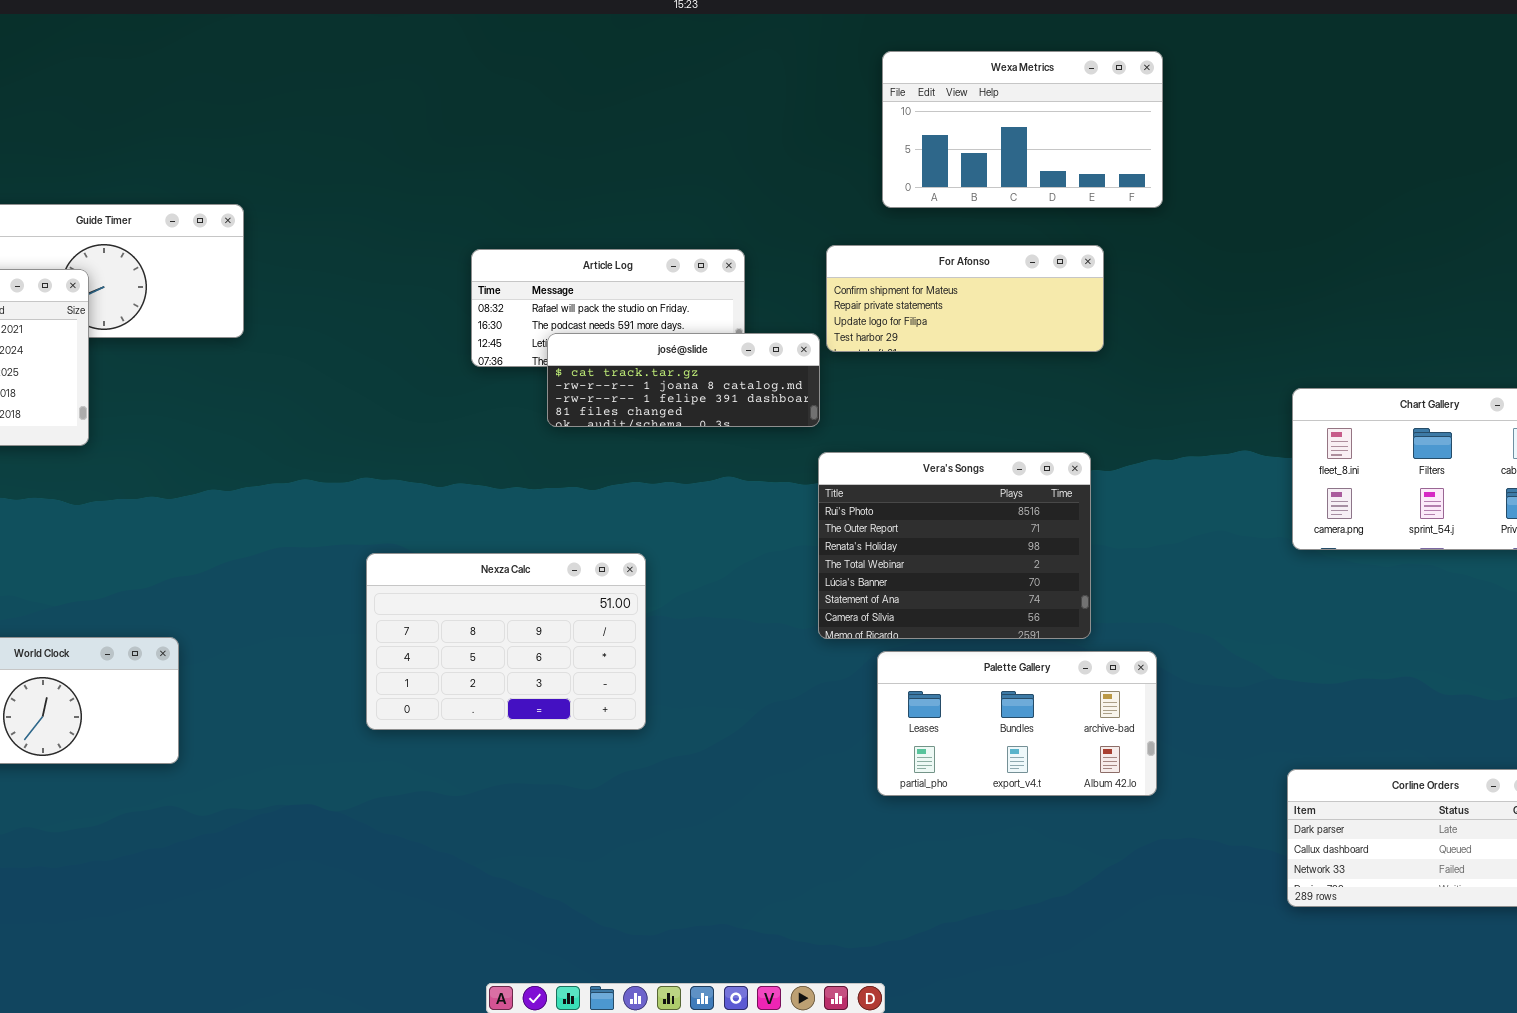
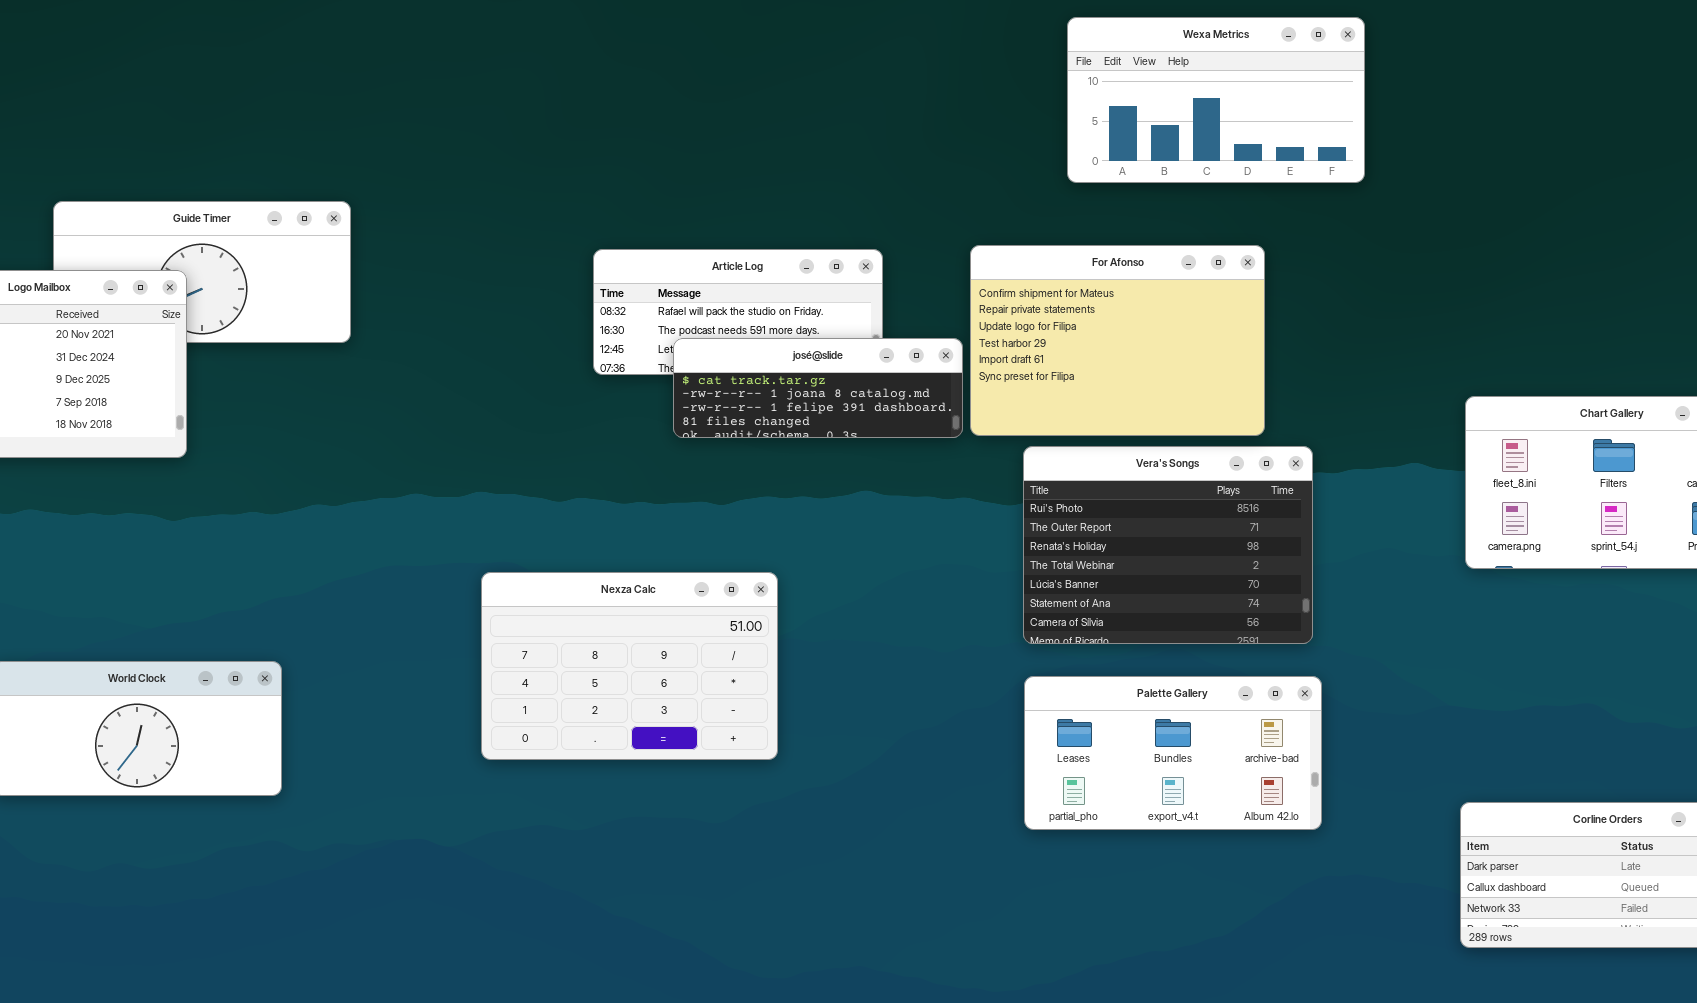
Wexa Metrics: [882,51,1163,208] -> [1067,17,1365,183], moved
For Afonso: [826,245,1104,352] -> [970,245,1265,436], resized
Vera's Songs: [818,452,1091,639] -> [1023,446,1313,644], moved

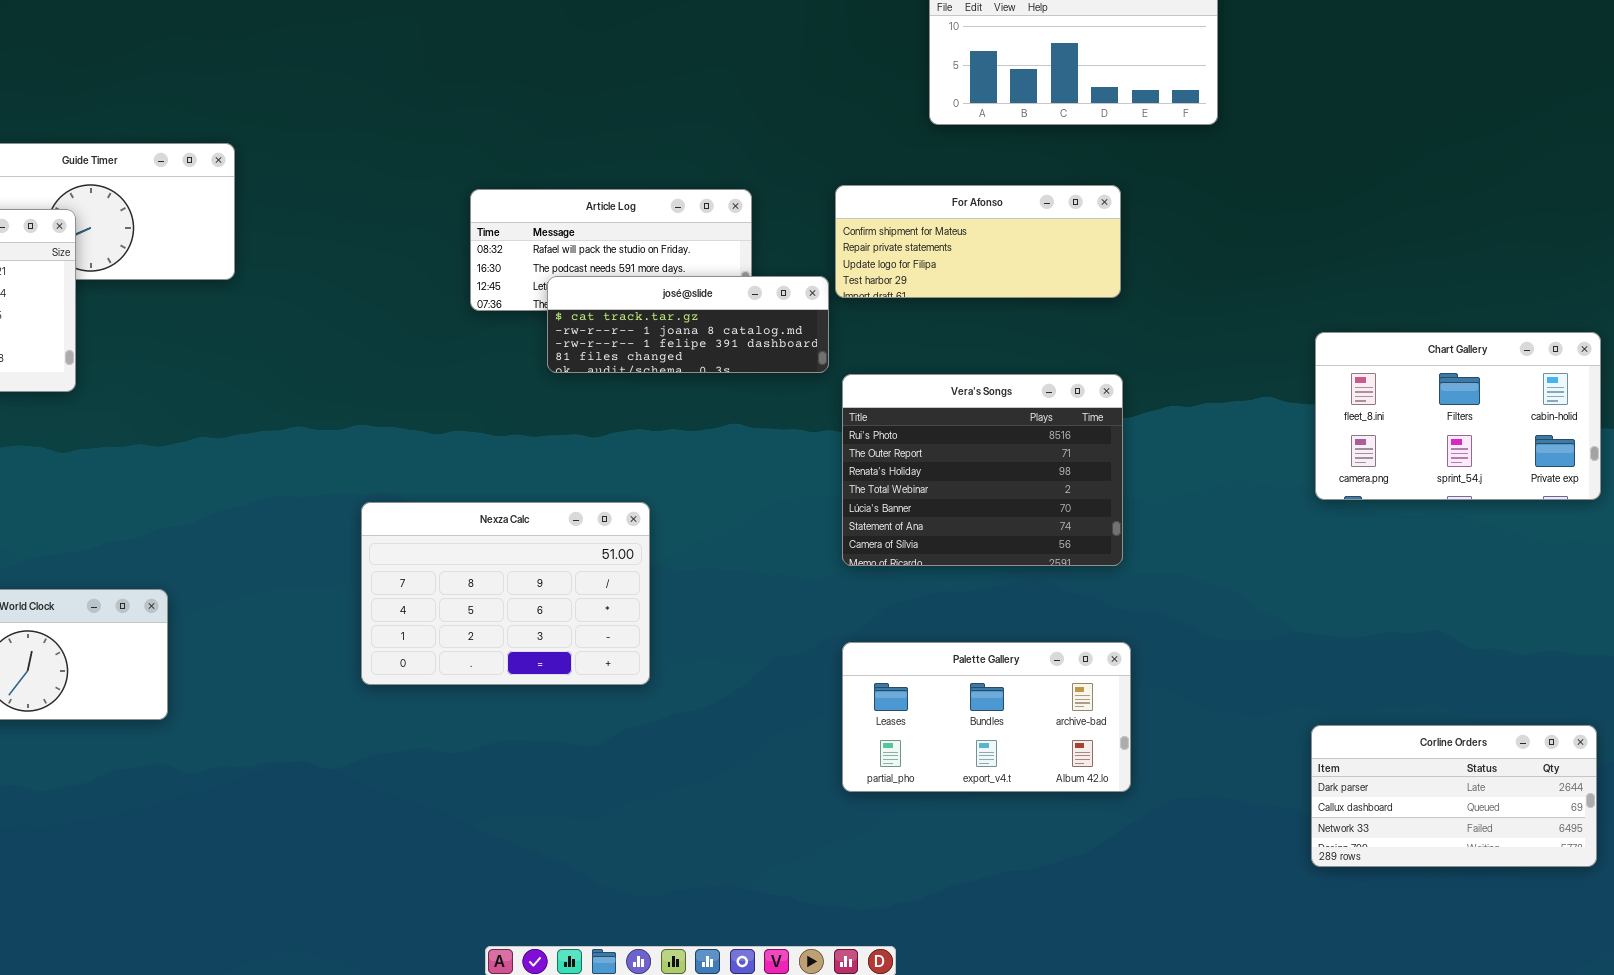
For Afonso: [970,245,1265,436] -> [835,185,1121,298], resized
Vera's Songs: [1023,446,1313,644] -> [842,374,1123,566], moved
Palette Gallery: [1024,676,1322,830] -> [842,642,1131,792], moved

